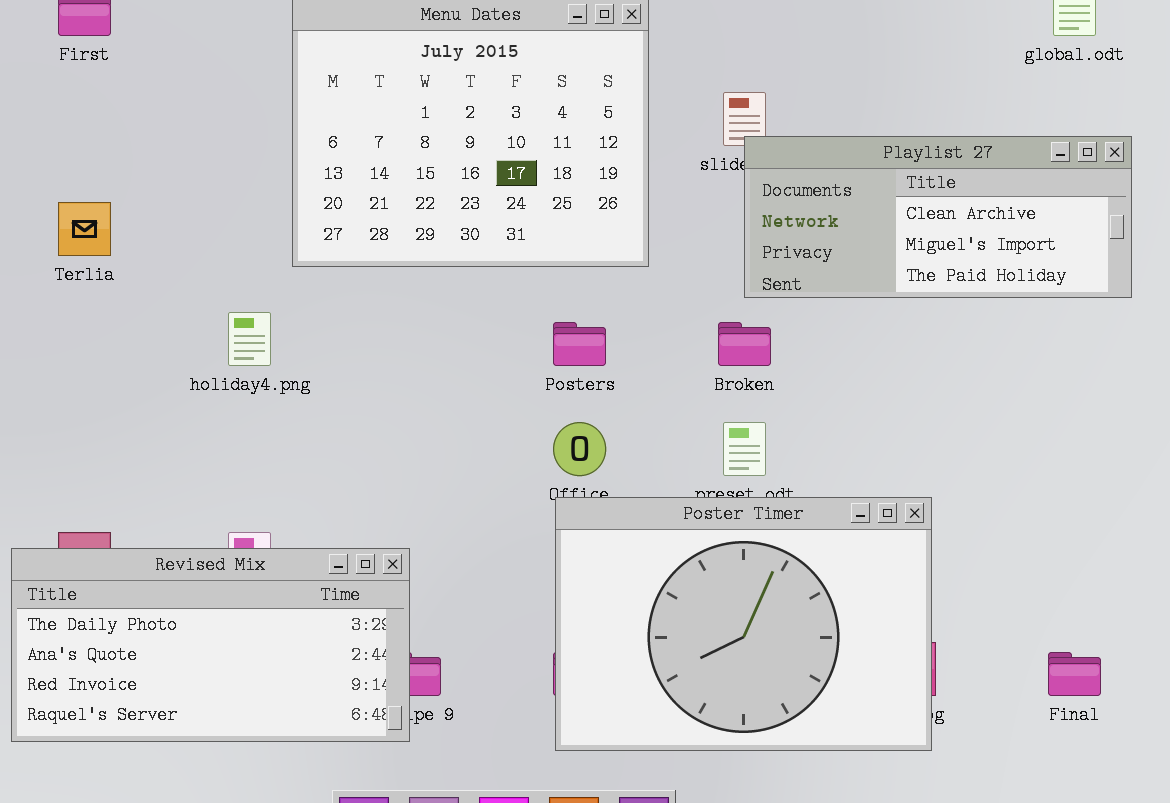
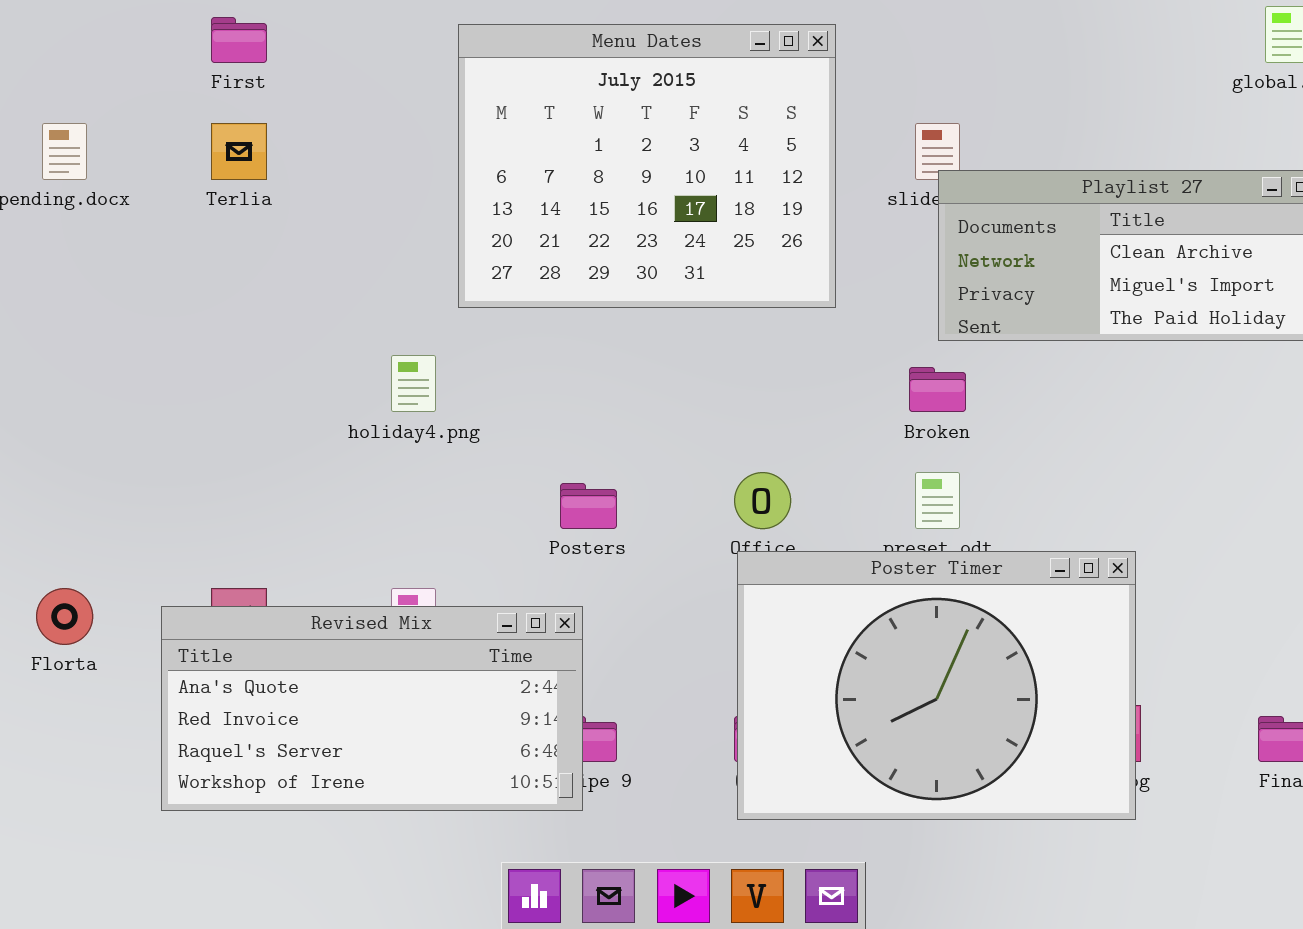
Terlia: [58,202,111,256] -> [211,123,267,180], moved
Posters: [553,322,606,366] -> [560,483,617,529], moved
Revised Mix: [11,548,410,742] -> [161,606,583,811], scrolled down 1 row

